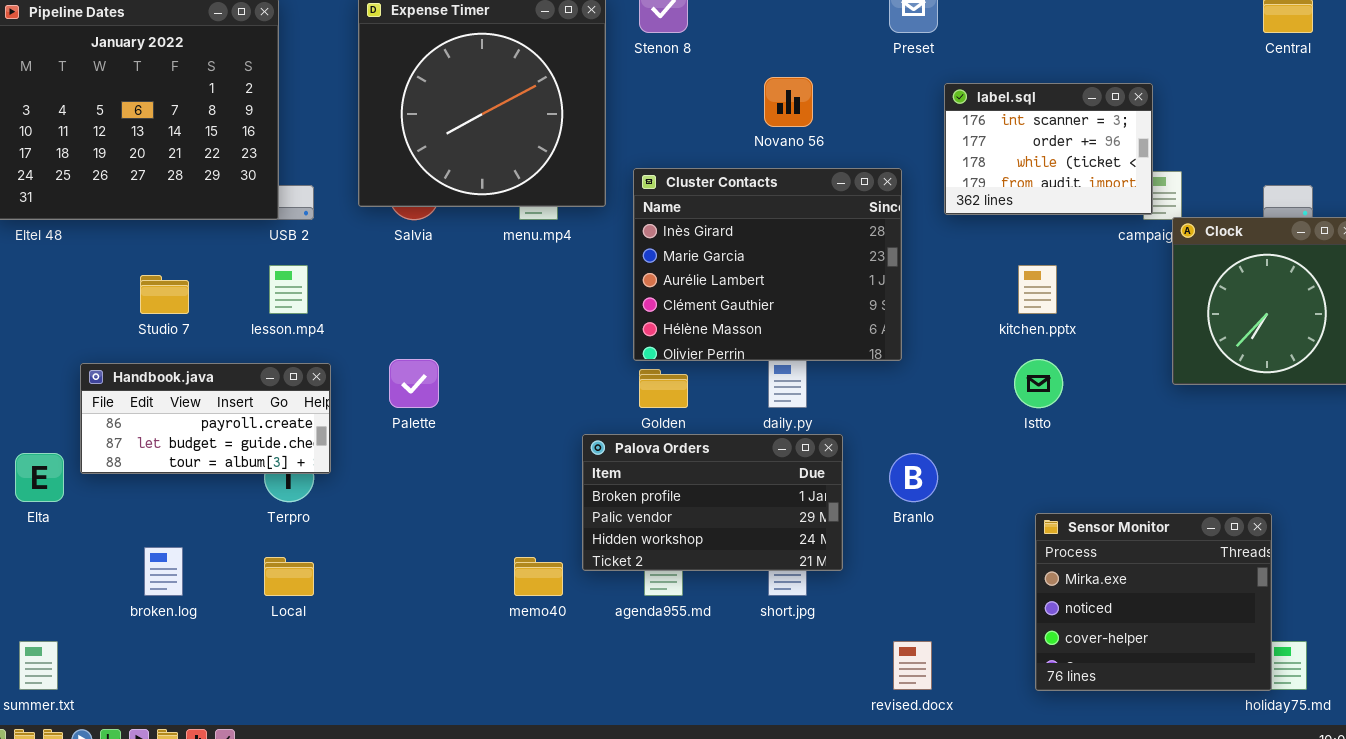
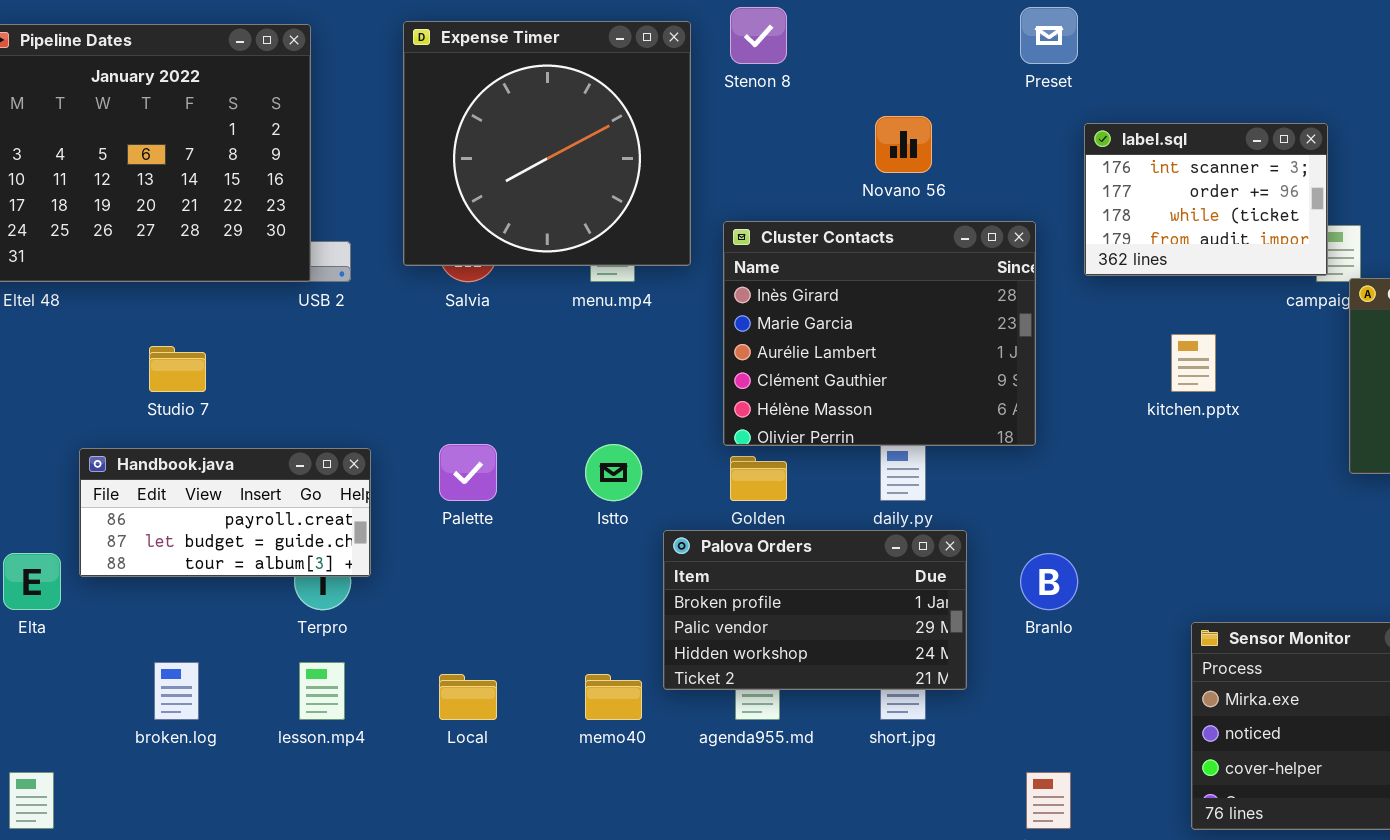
lesson.mp4: [269,265,308,314] -> [299,662,345,720], moved
Istto: [1014,359,1063,408] -> [585,444,642,501], moved
Local: [264,557,314,596] -> [439,674,497,720], moved

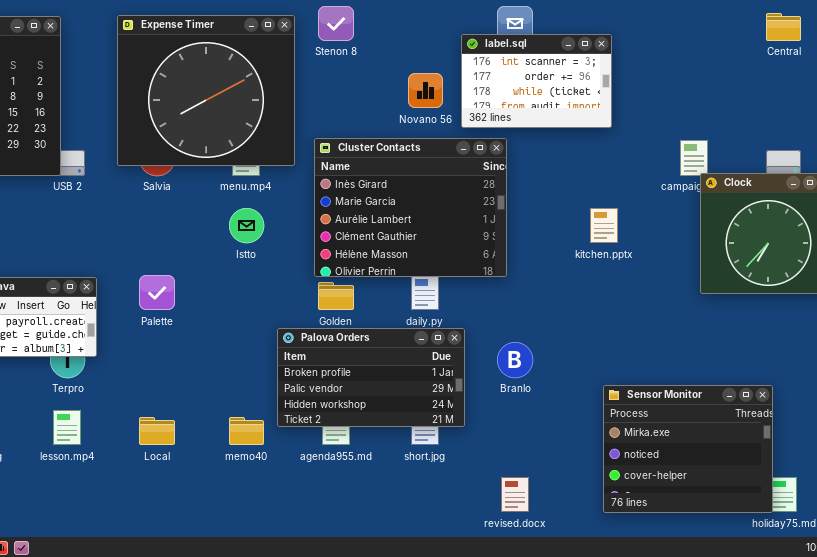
label.sql: [1084,123,1328,276] -> [461,34,612,128], moved
Istto: [585,444,642,501] -> [229,208,264,243], moved

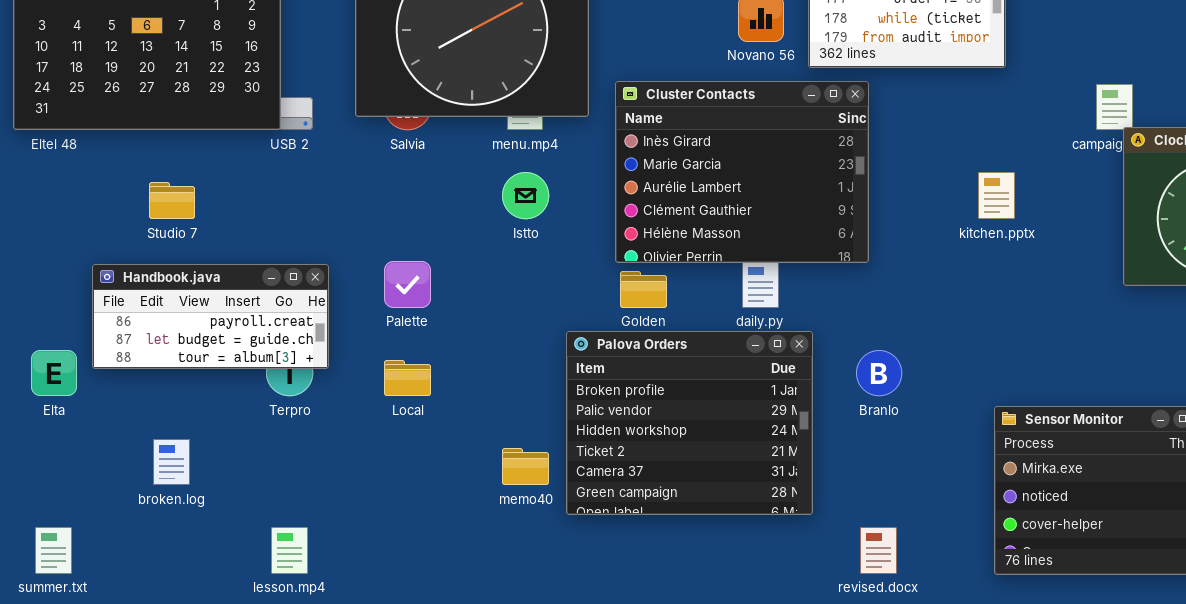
Palova Orders: [277,328,465,427] -> [566,331,813,515], resized
lesson.mp4: [53,410,81,445] -> [271,527,308,574], moved
Local: [139,417,175,445] -> [384,360,431,396], moved

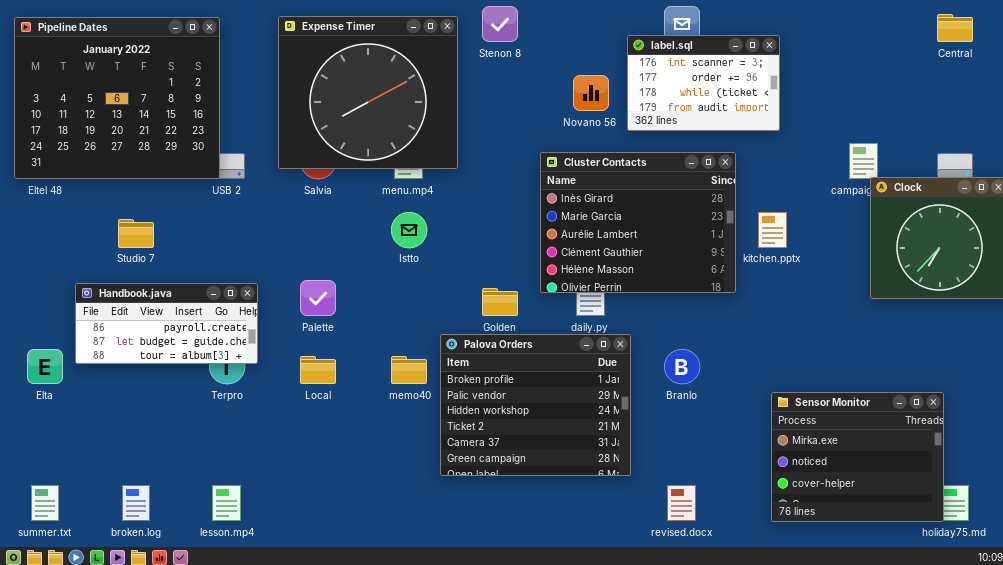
Cluster Contacts: [615,81,869,263] -> [540,152,736,293], moved
broken.log: [153,439,190,485] -> [122,485,150,521], moved
memo40: [502,448,549,485] -> [391,356,427,384], moved

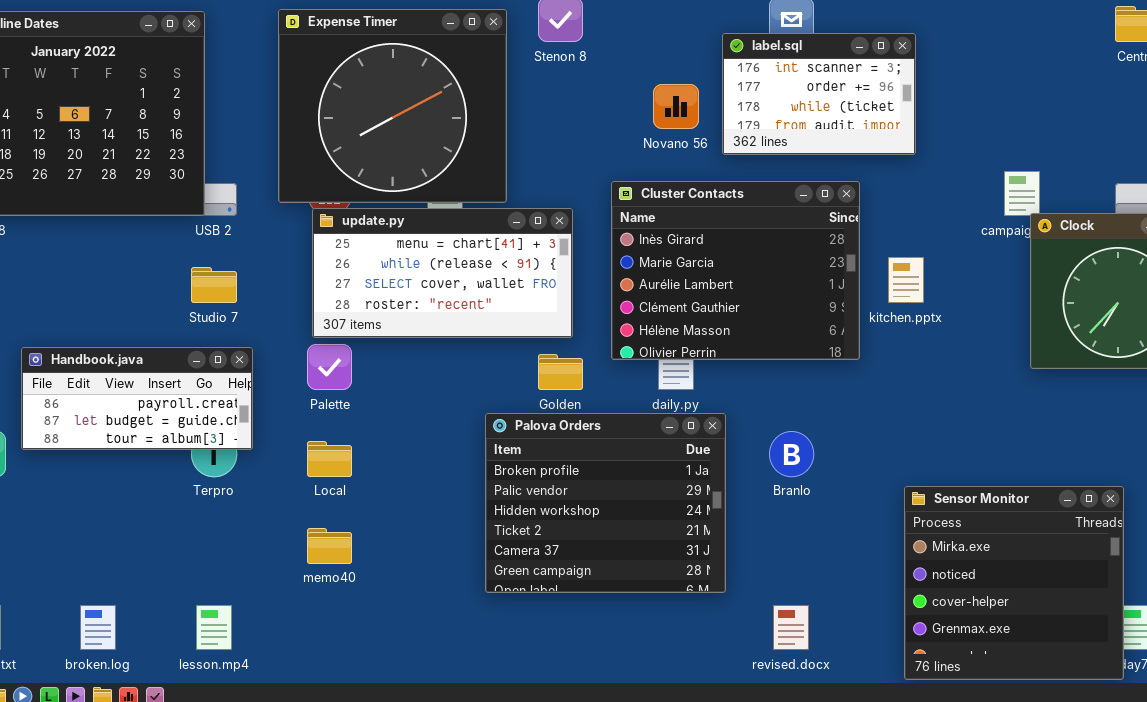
update.py: none -> [312,208,573,338], opened
Studio 7: [118,219,154,248] -> [191,267,237,303], moved
memo40: [391,356,427,384] -> [307,528,352,564], moved
Sensor Monitor: [771,392,944,522] -> [904,486,1124,680], resized

